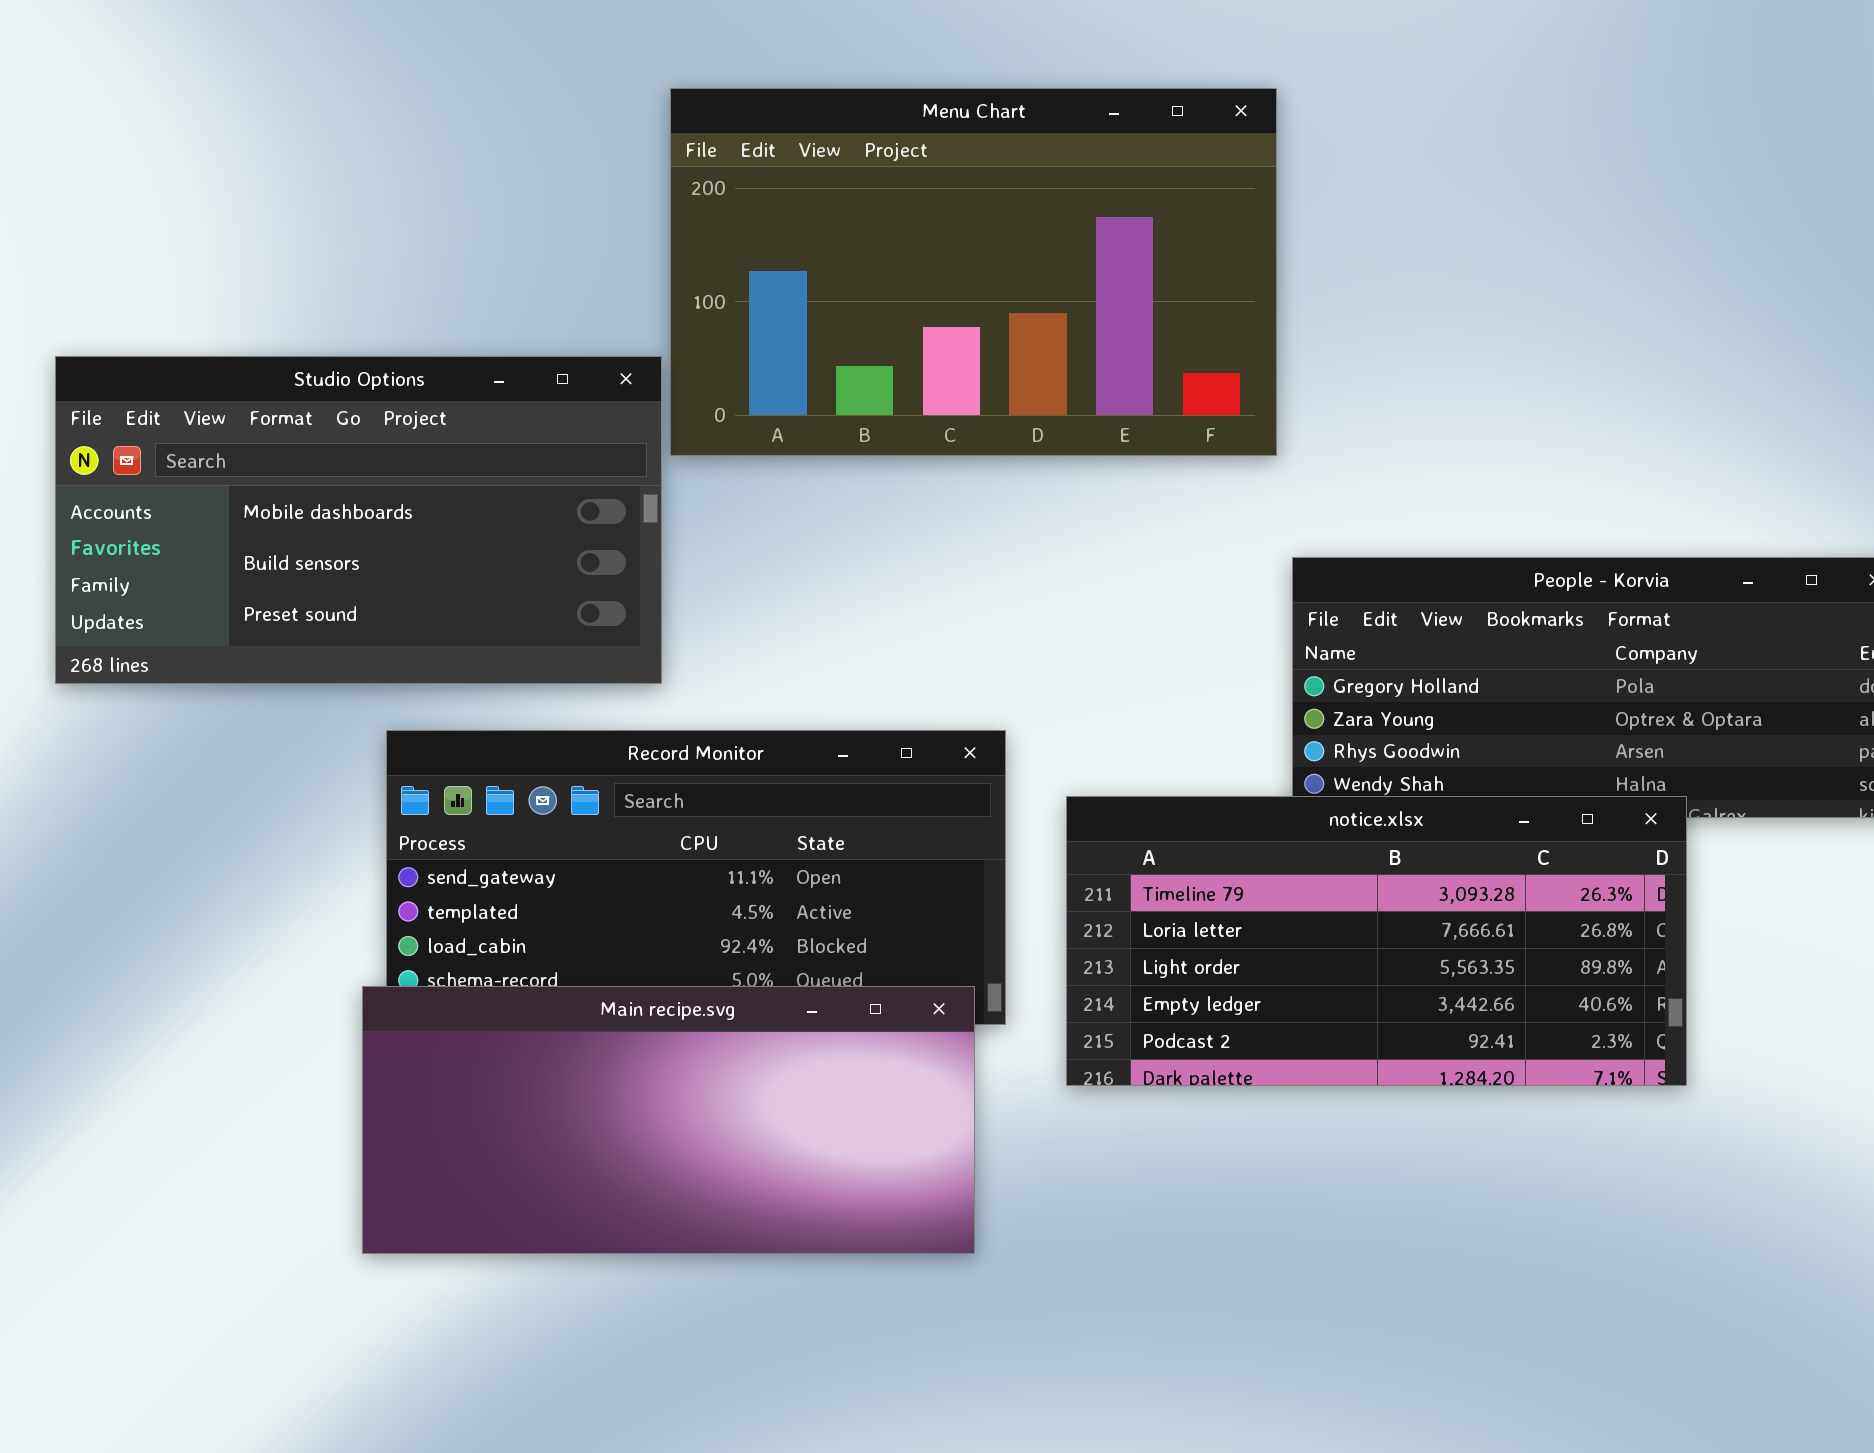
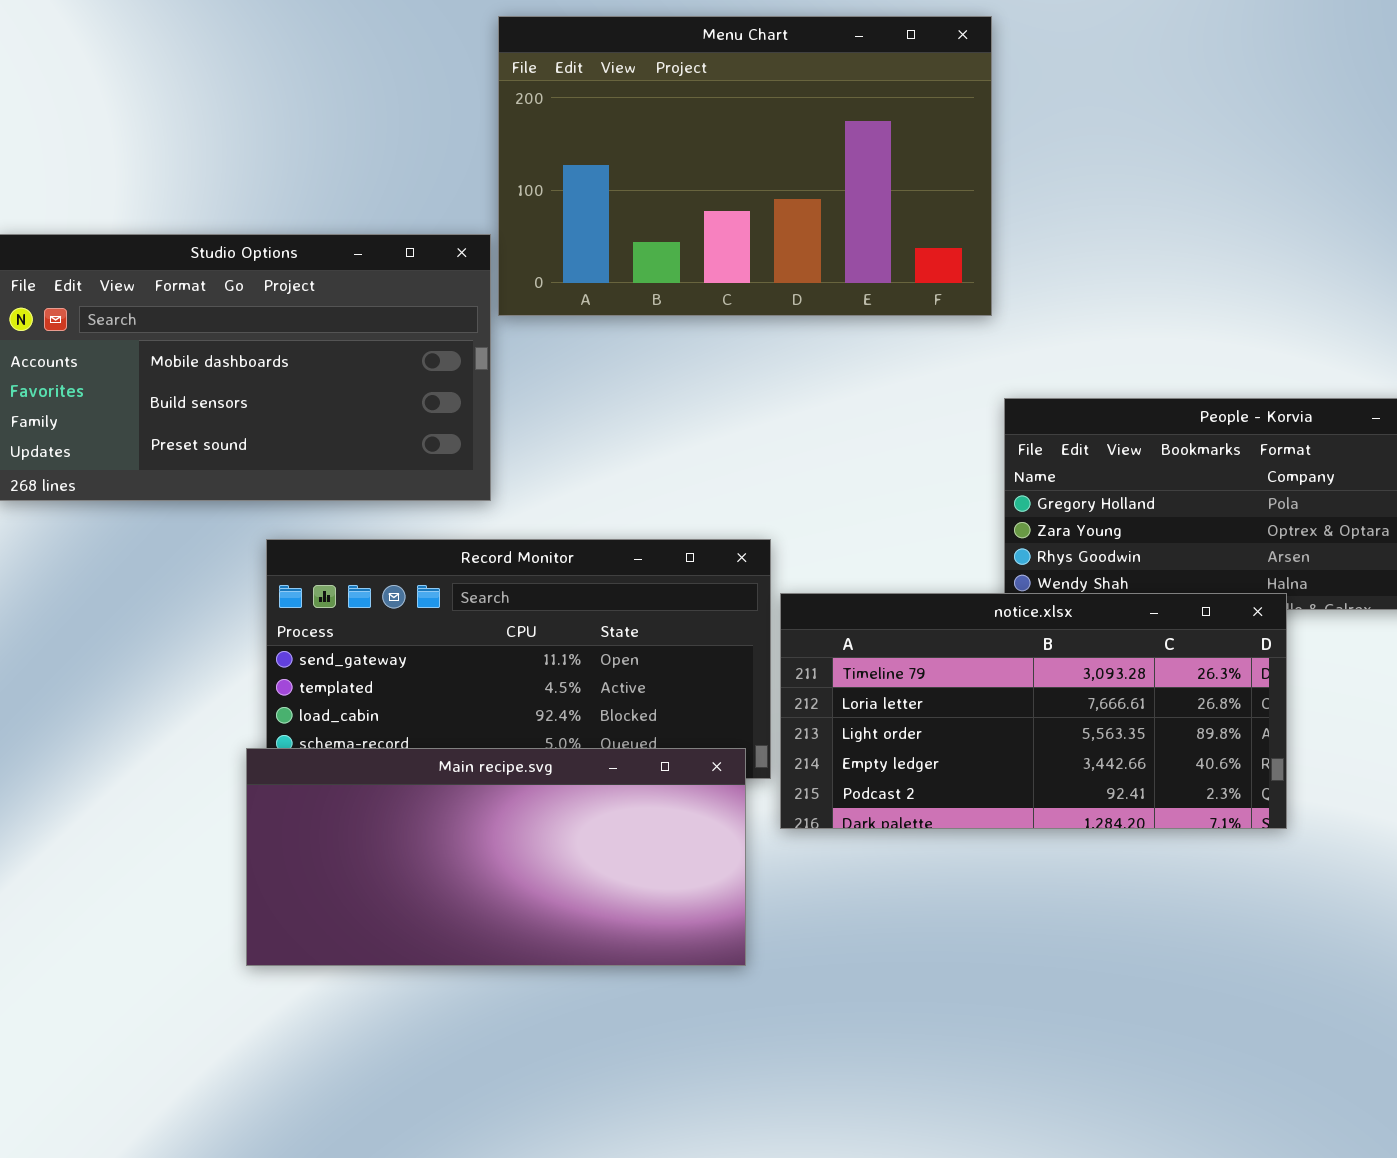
notice.xlsx: [1066,796,1687,1086] -> [780,593,1287,829], moved

